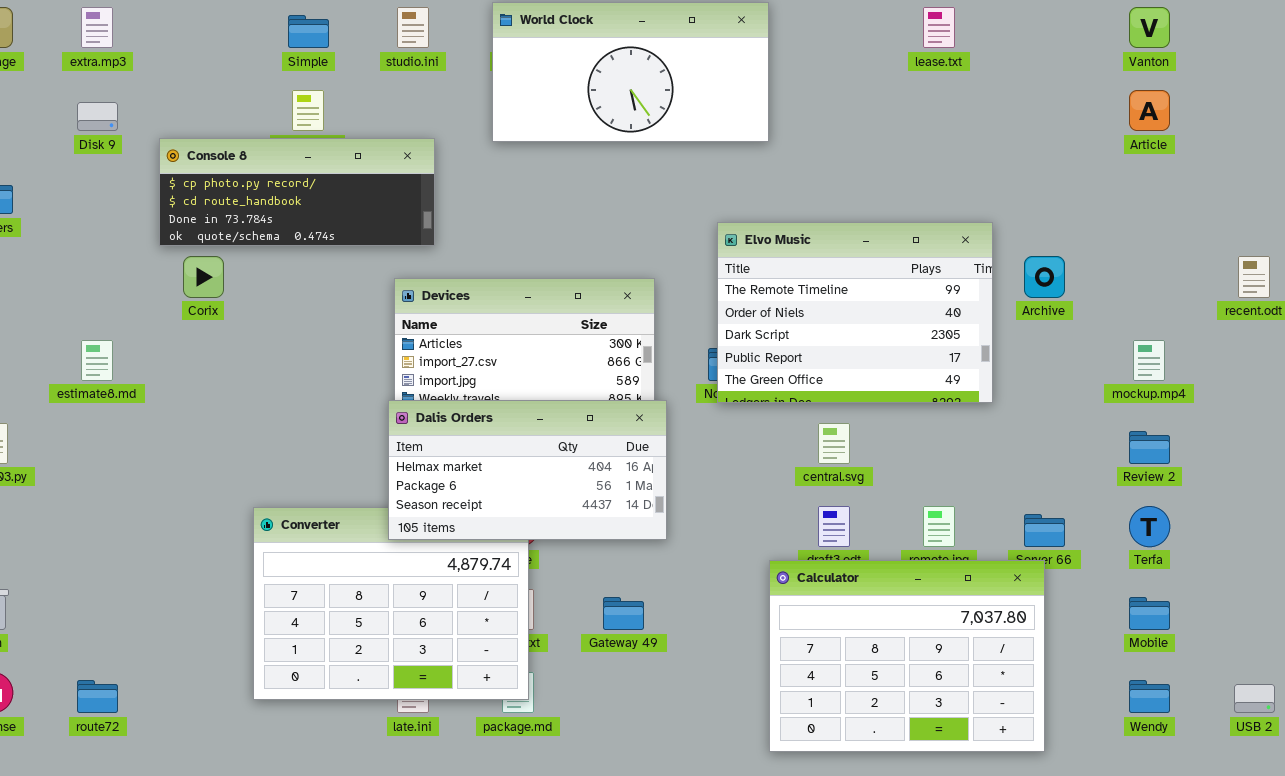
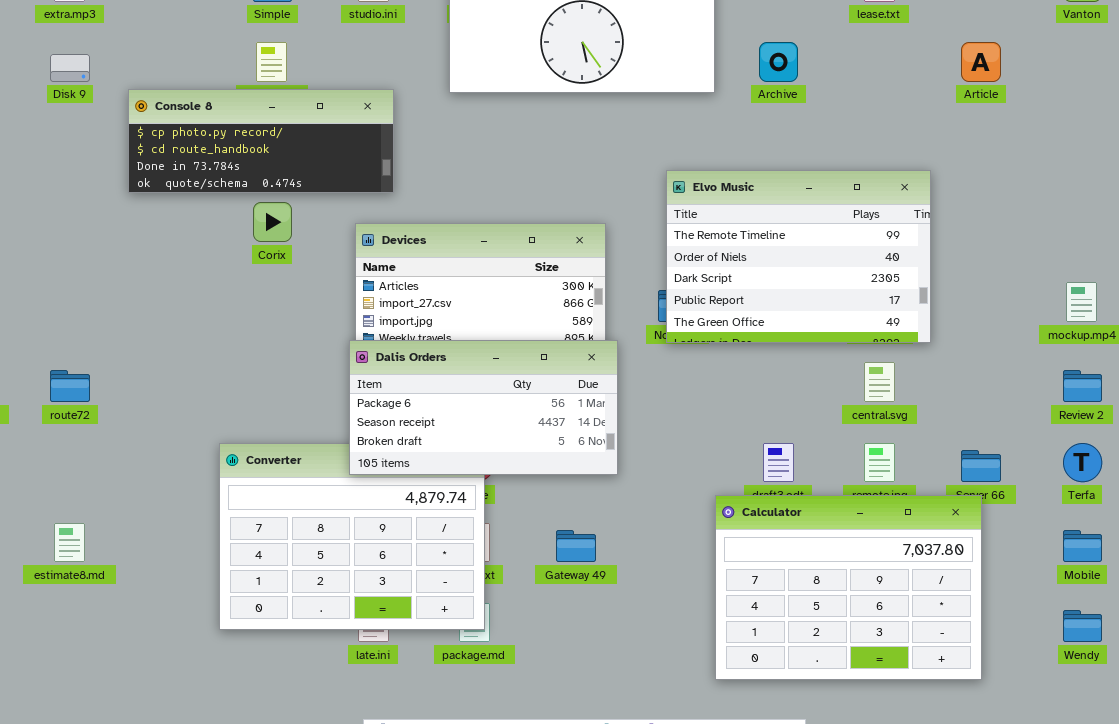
Article: [1129,90,1170,131] -> [961,42,1001,82], moved
Corix: [183,256,224,298] -> [253,202,292,242], moved
Archive: [1024,256,1065,298] -> [759,42,798,82], moved
estimate8.md: [81,340,113,381] -> [54,523,85,562], moved
Dalis Orders: [388,400,667,540] -> [349,340,618,475], scrolled down 1 row
central.svg: [818,423,850,464] -> [864,362,895,402], moved
route72: [77,680,118,713] -> [50,370,90,402], moved

